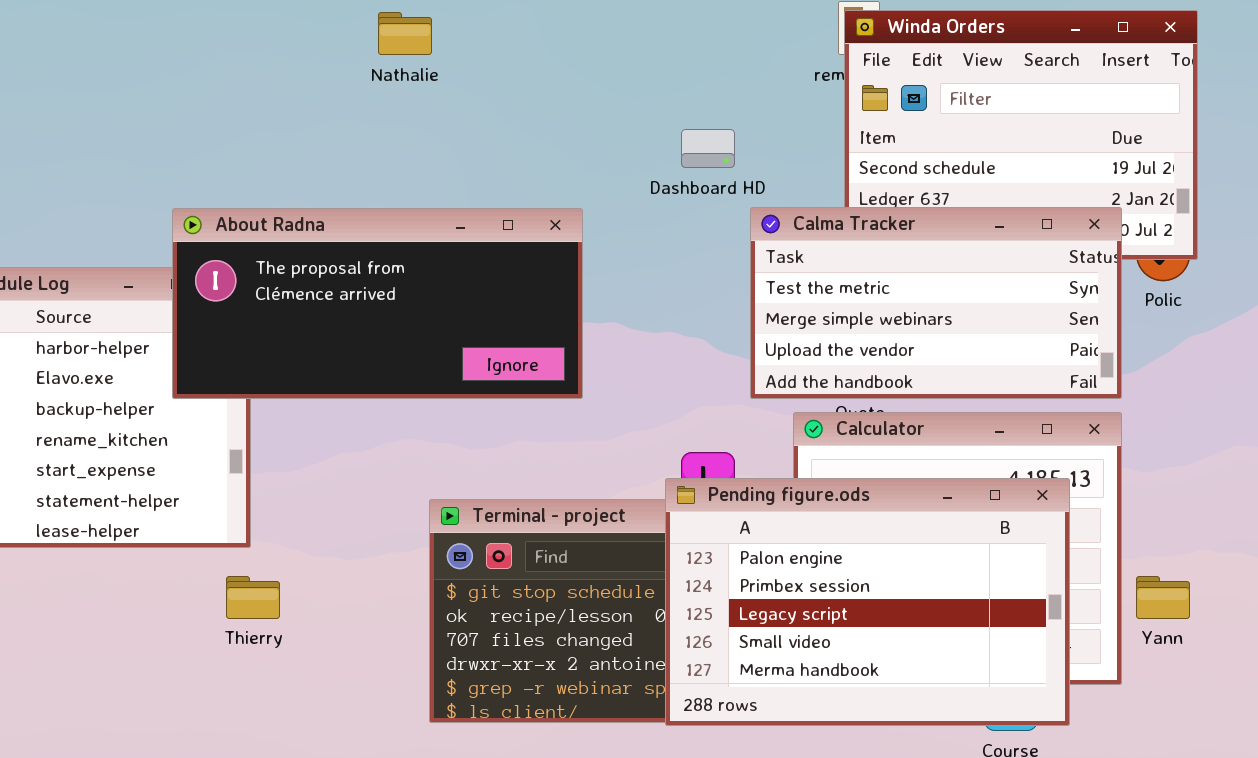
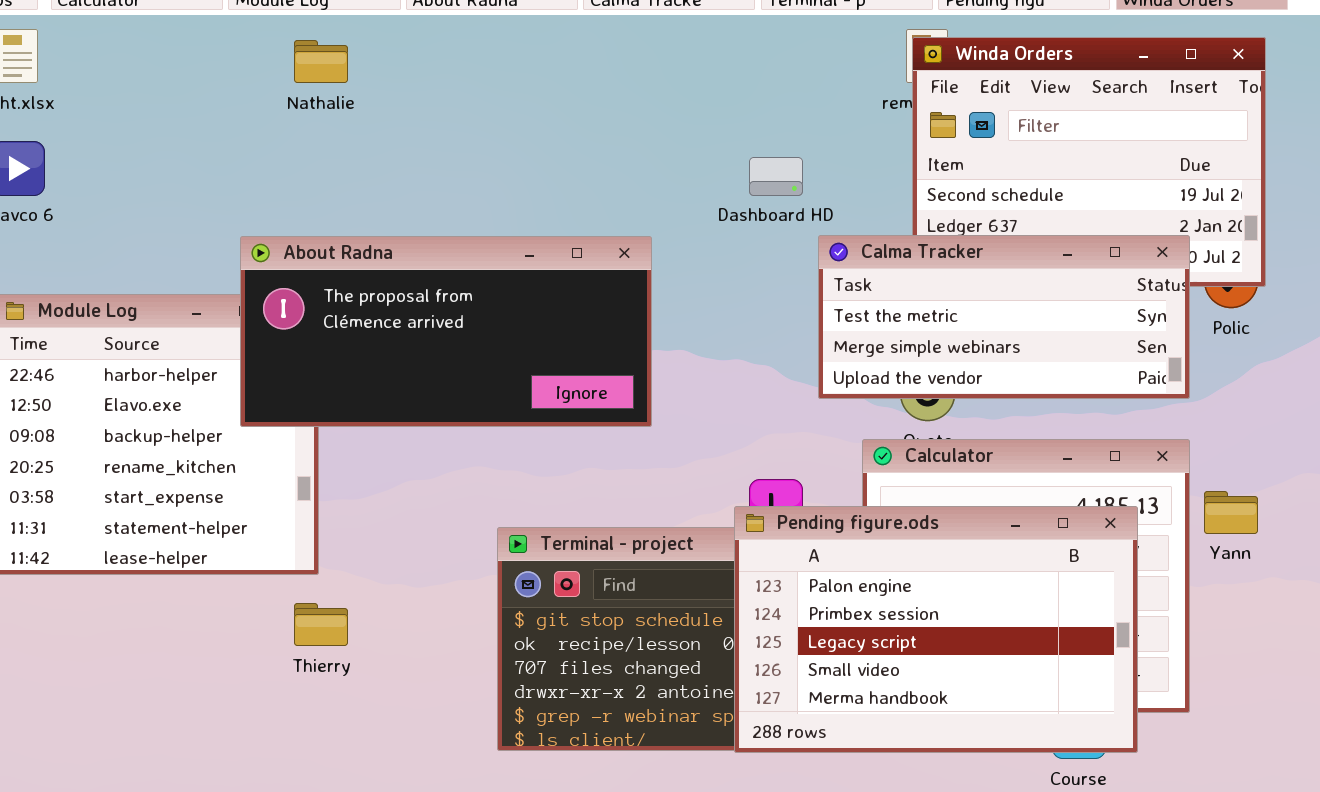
Nathalie: [378,12,432,55] -> [294,40,348,83], moved
Calma Tracker: [750,207,1122,399] -> [818,235,1190,399], resized
Yann: [1136,576,1190,619] -> [1204,491,1258,534], moved

